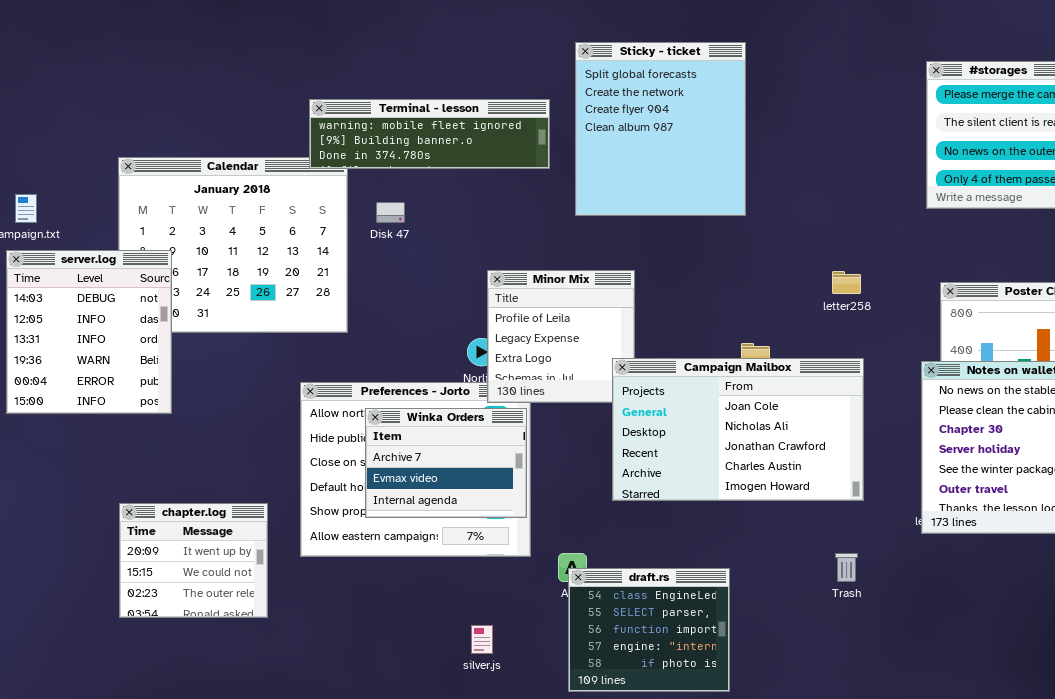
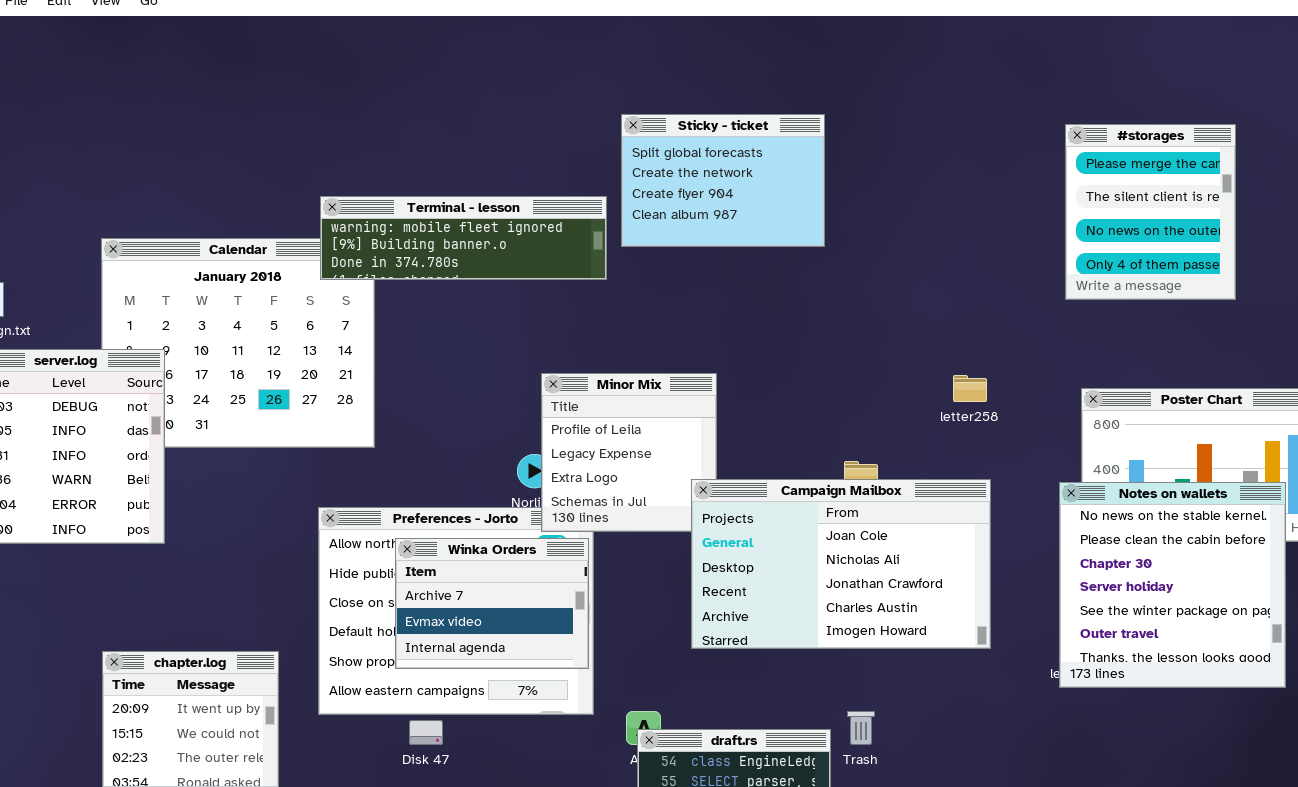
Sticky - ticket: [575,42,746,216] -> [621,114,825,247], moved, resized
Terminal - lesson: [309,99,550,169] -> [320,196,607,280], moved
Disk 47: [376,202,405,223] -> [409,720,443,745], moved
Trash: [835,553,858,582] -> [847,711,875,745], moved

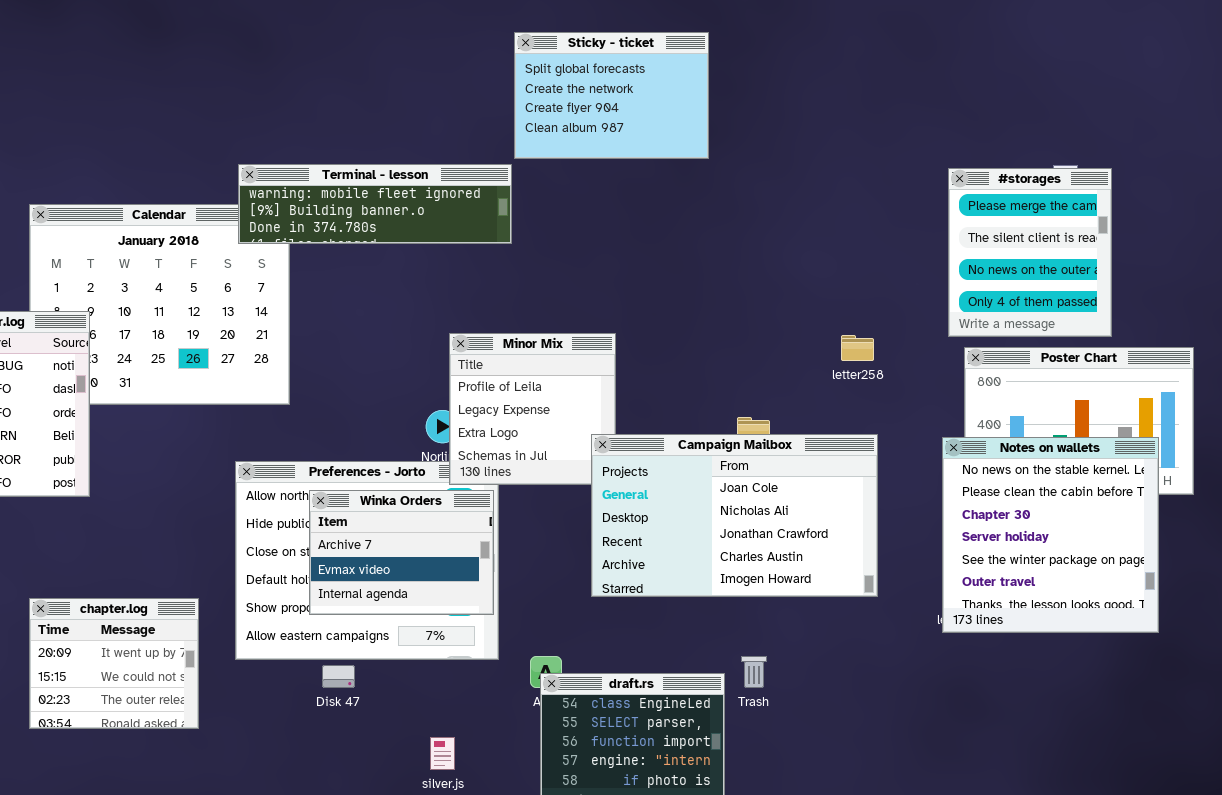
Sticky - ticket: [621,114,825,247] -> [514,32,709,159], moved
#storages: [1065,124,1236,300] -> [948,168,1112,337], moved

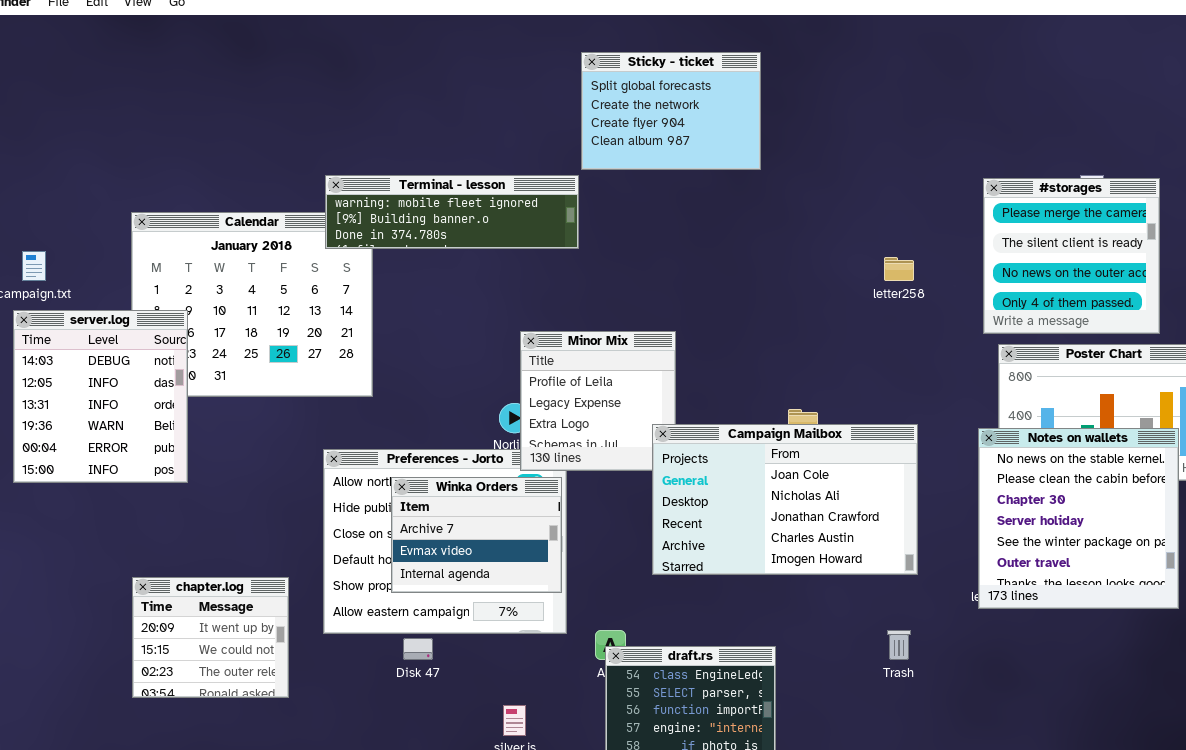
#storages: [948,168,1112,337] -> [983,178,1160,334], resized
letter258: [841,335,874,361] -> [884,257,914,281], moved
Trash: [741,656,767,688] -> [887,630,911,660], moved

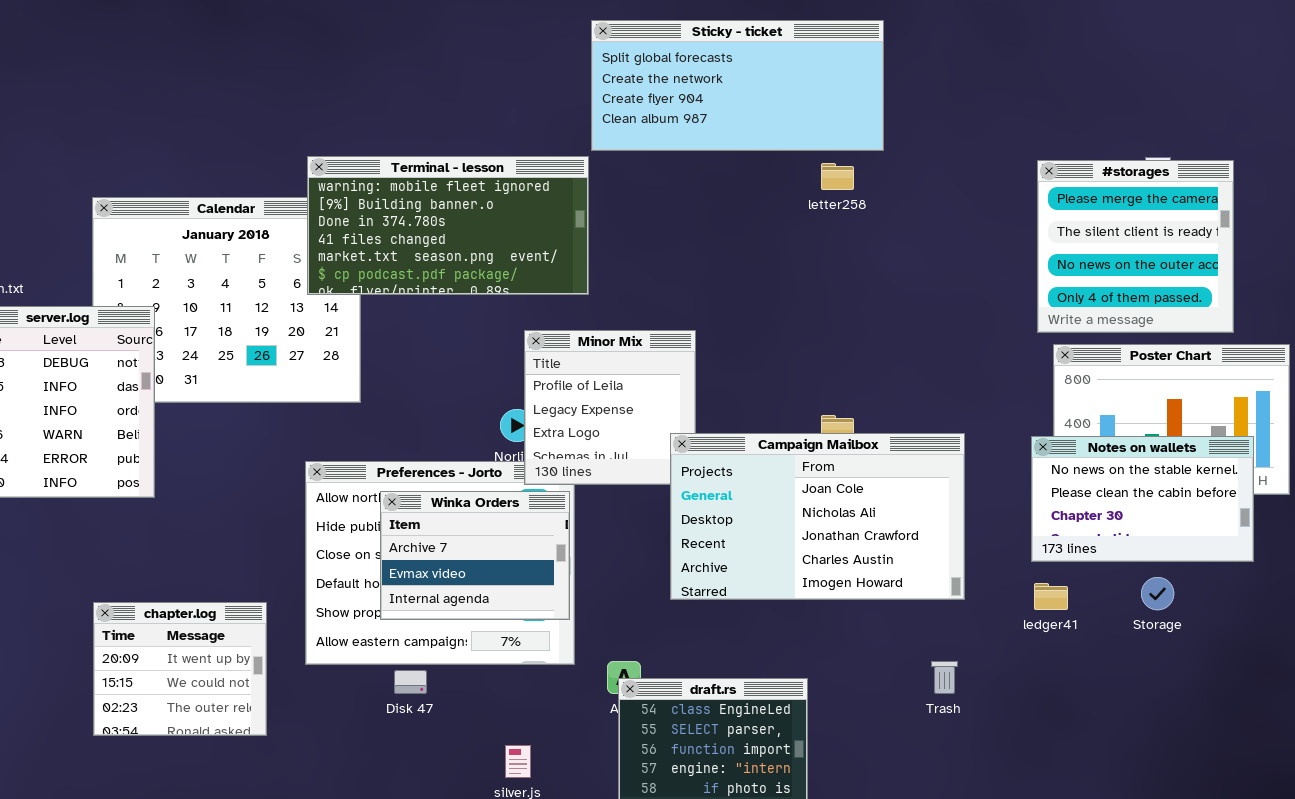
Sticky - ticket: [581,52,761,170] -> [591,20,884,151], resized
Terminal - lesson: [325,175,579,249] -> [307,156,589,295], resized
letter258: [884,257,914,281] -> [821,163,854,190], moved
Notes on wallets: [978,428,1179,609] -> [1031,436,1254,562], resized

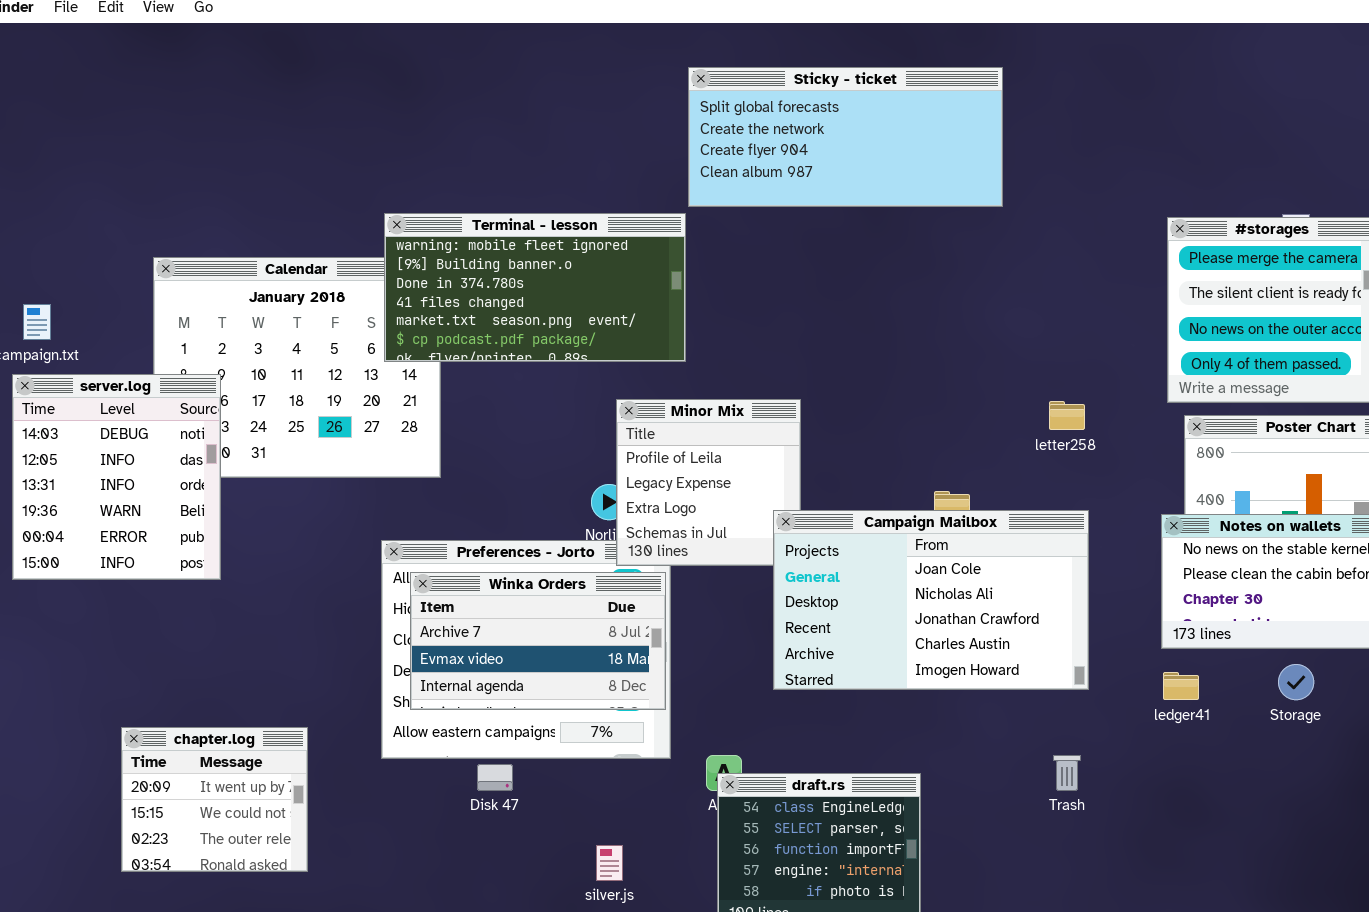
letter258: [821,163,854,190] -> [1049,401,1085,430], moved
Winka Orders: [380,491,570,620] -> [410,572,666,710], resized
chapter.log: [93,602,267,736] -> [121,727,308,872], moved

